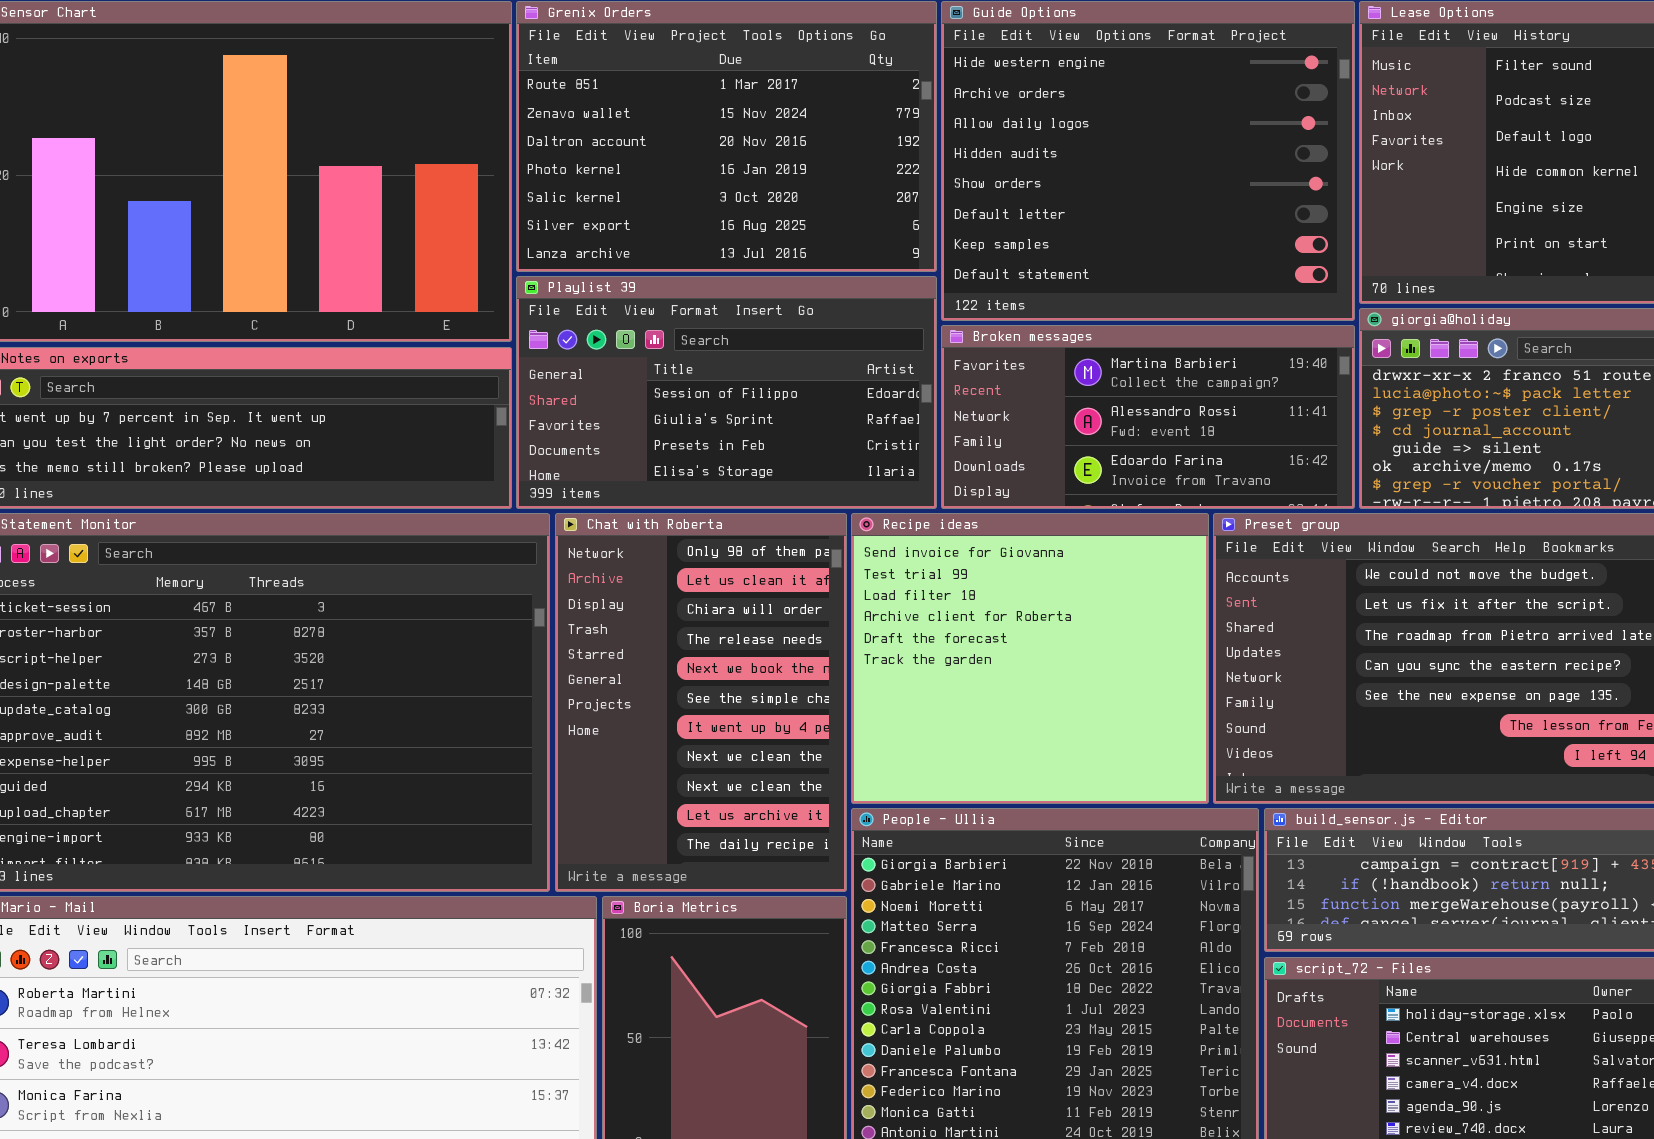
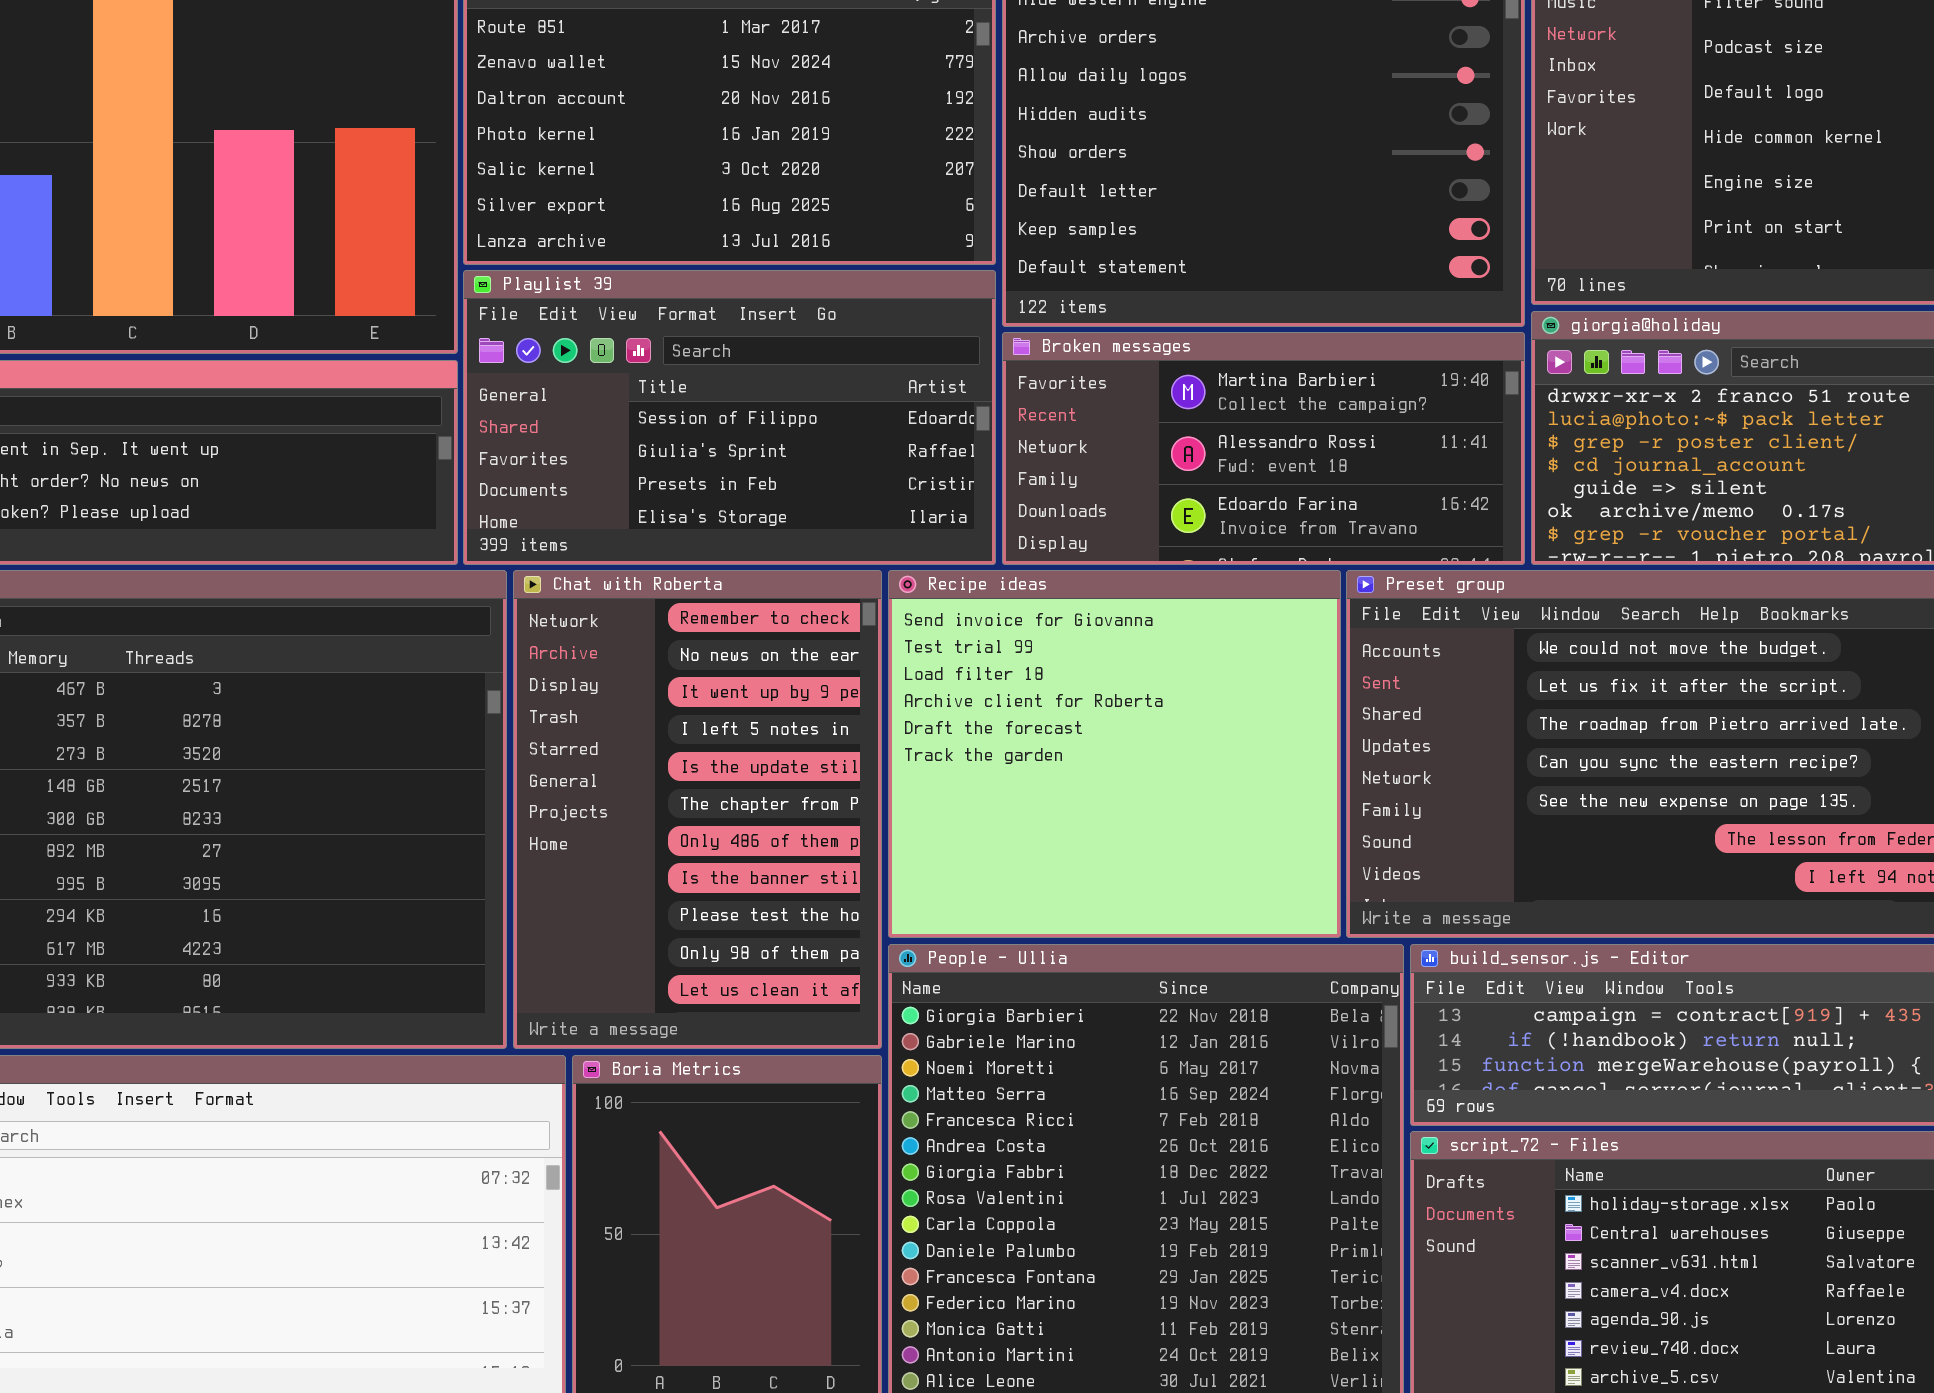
Chat with Roberta: [555,513,847,892] -> [513,570,882,1049], scrolled up 9 rows

